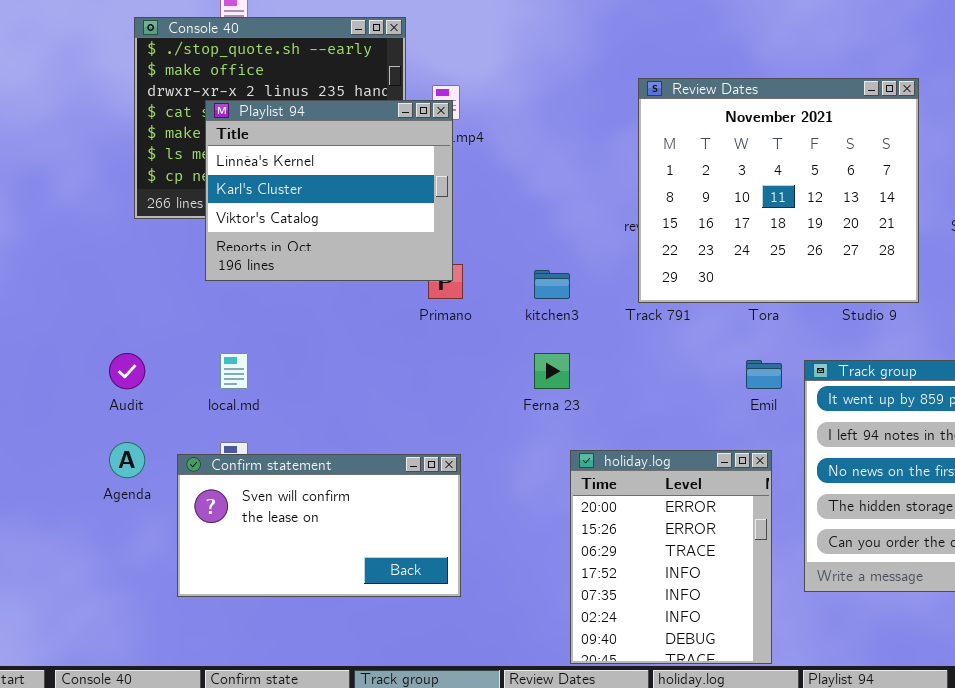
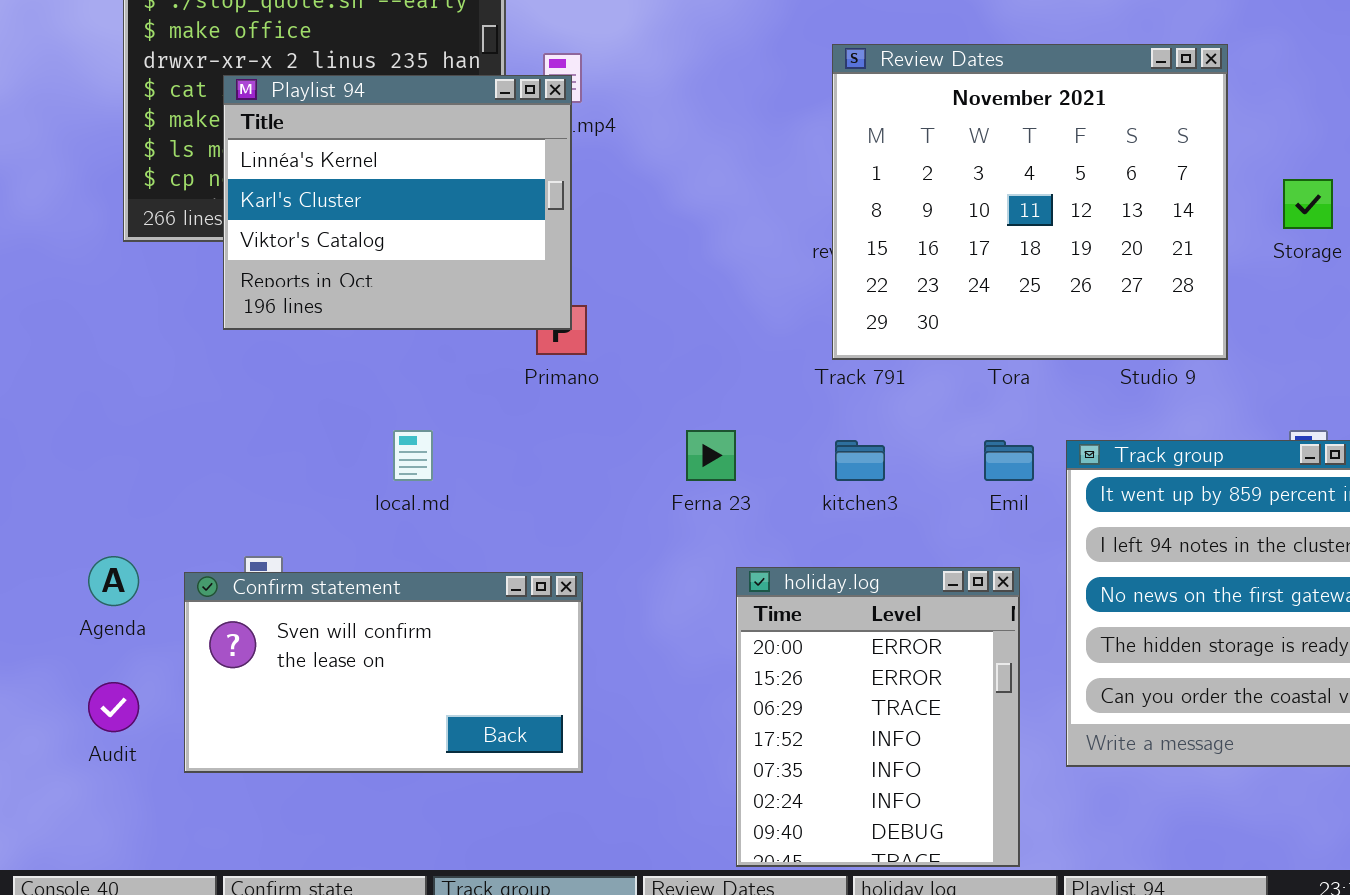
kitchen3: [534,270,570,299] -> [835,440,885,481], moved
Audit: [109,353,145,389] -> [88,682,139,732], moved
local.md: [220,353,248,389] -> [393,430,433,481], moved

